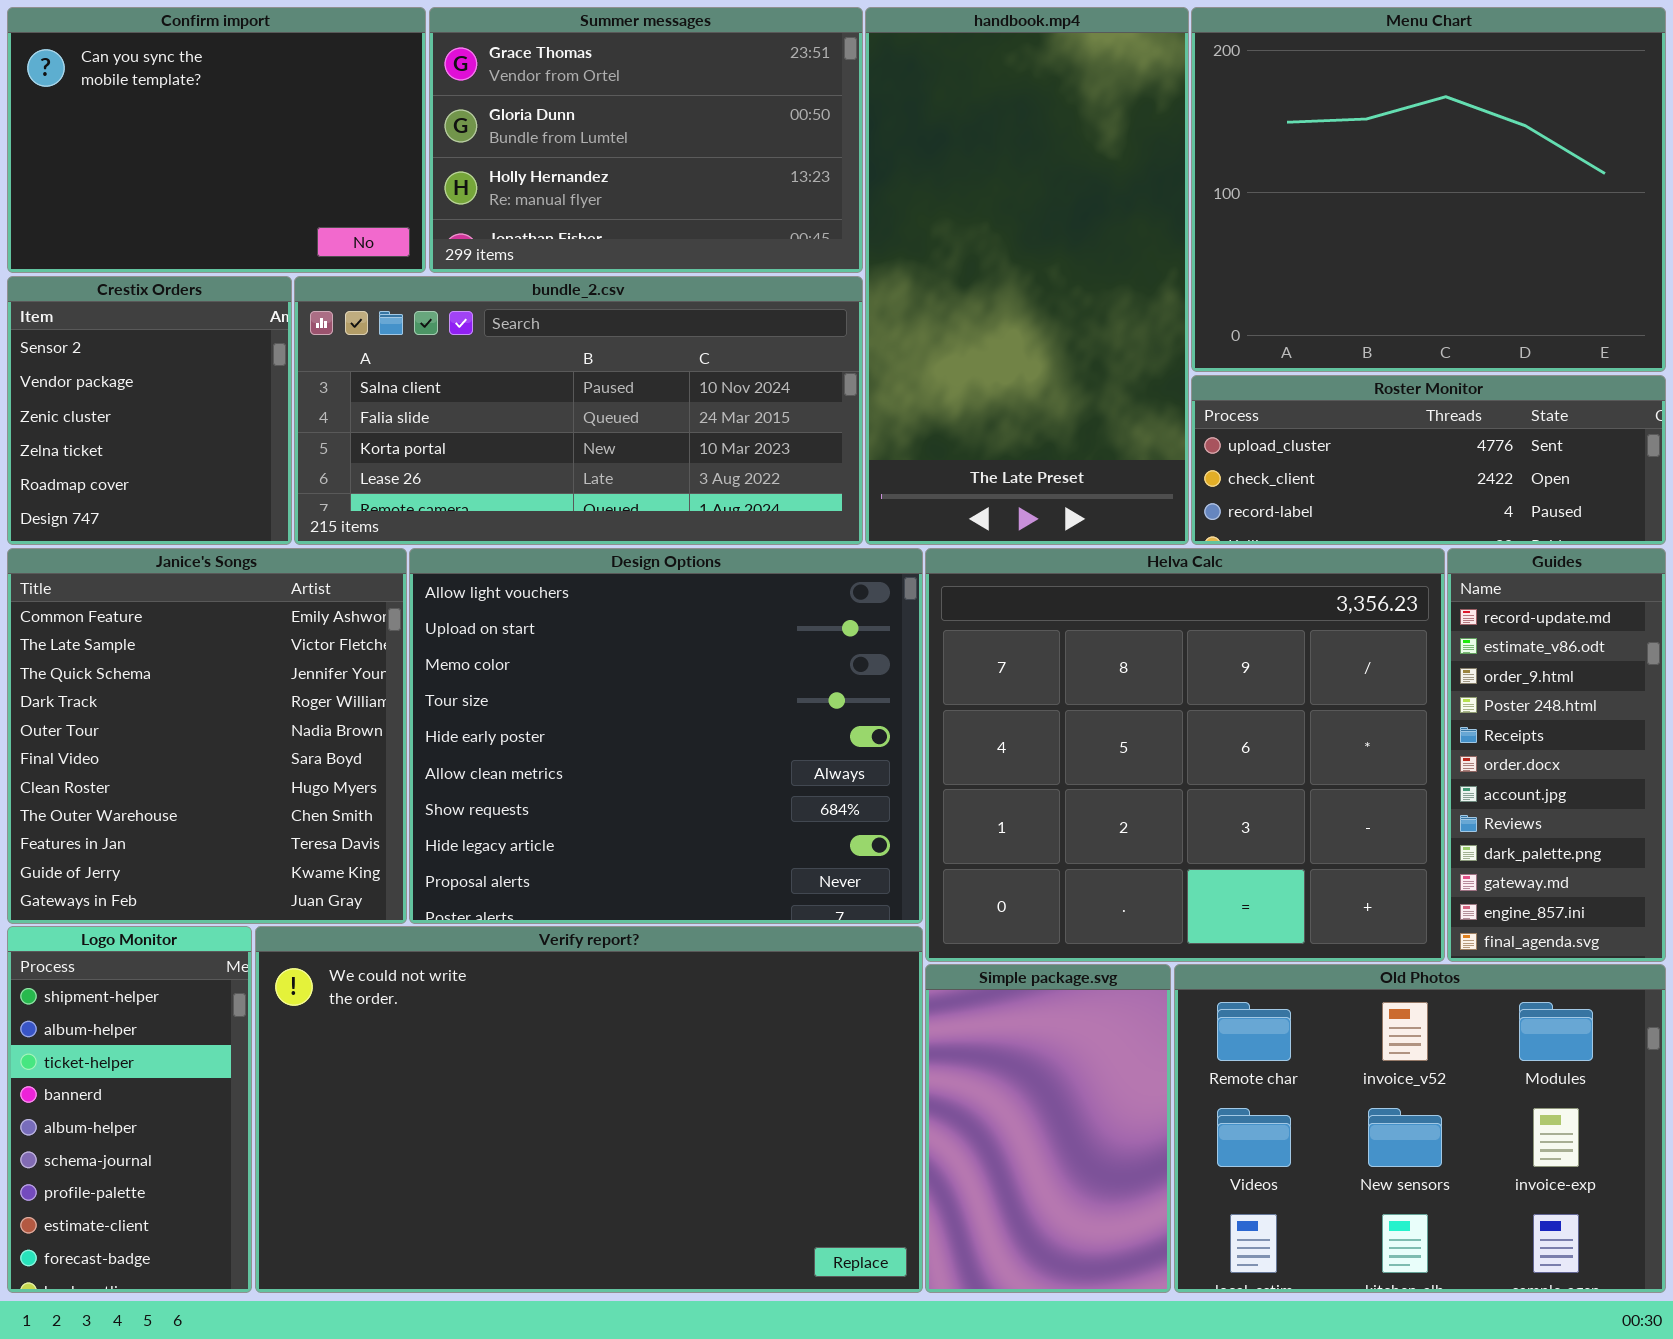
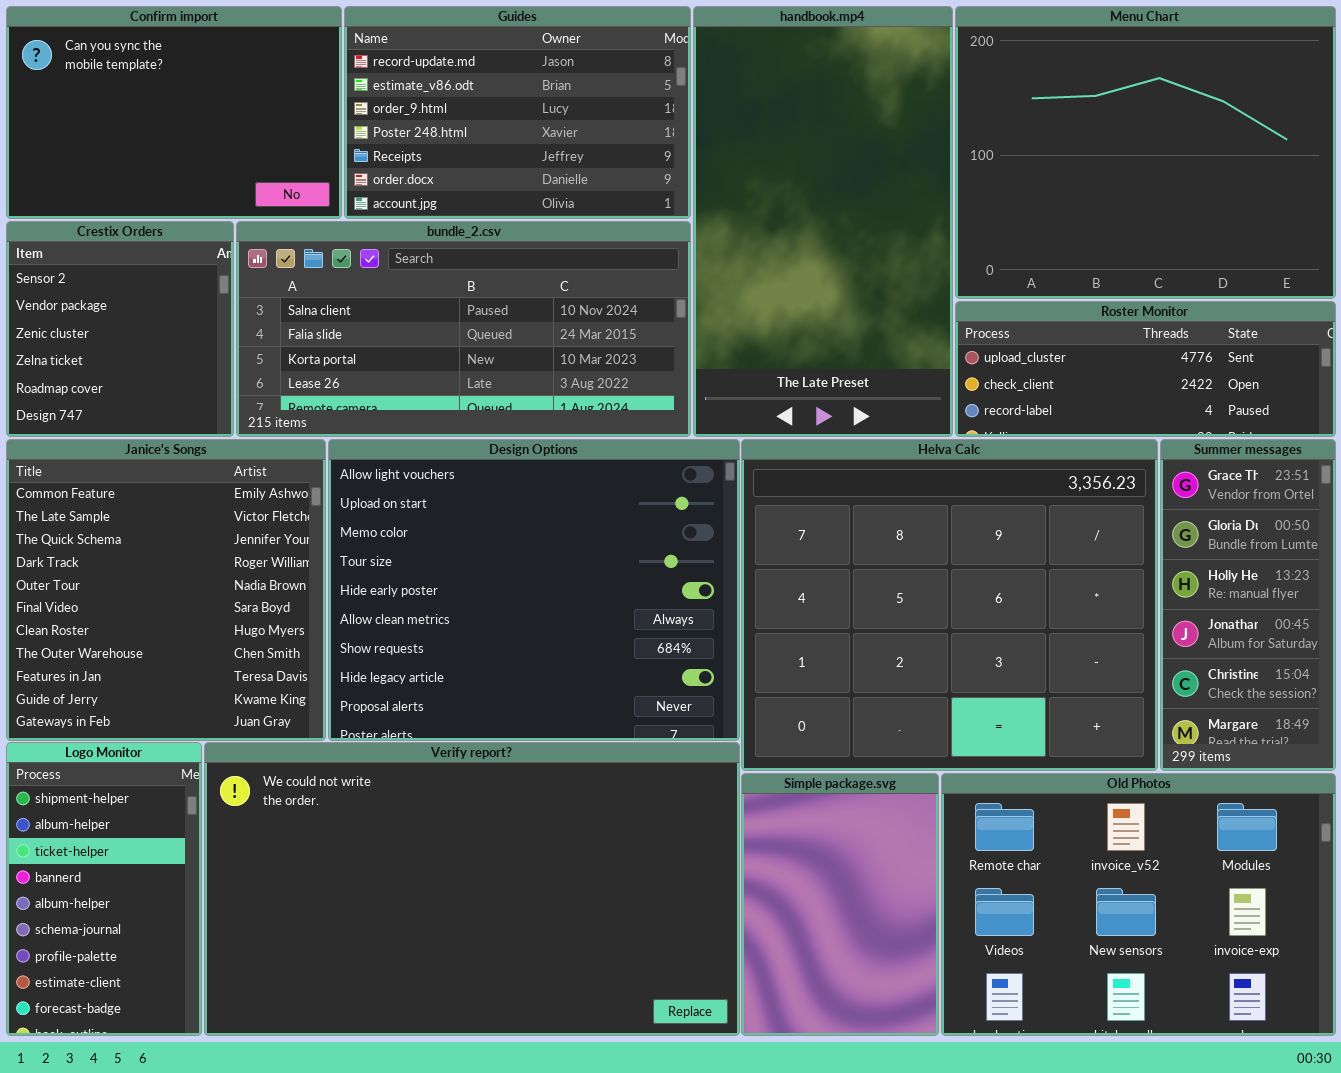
Summer messages: [429,7,863,273] -> [1160,439,1336,771], moved, resized
Guides: [1447,548,1666,962] -> [344,6,691,219], moved, resized

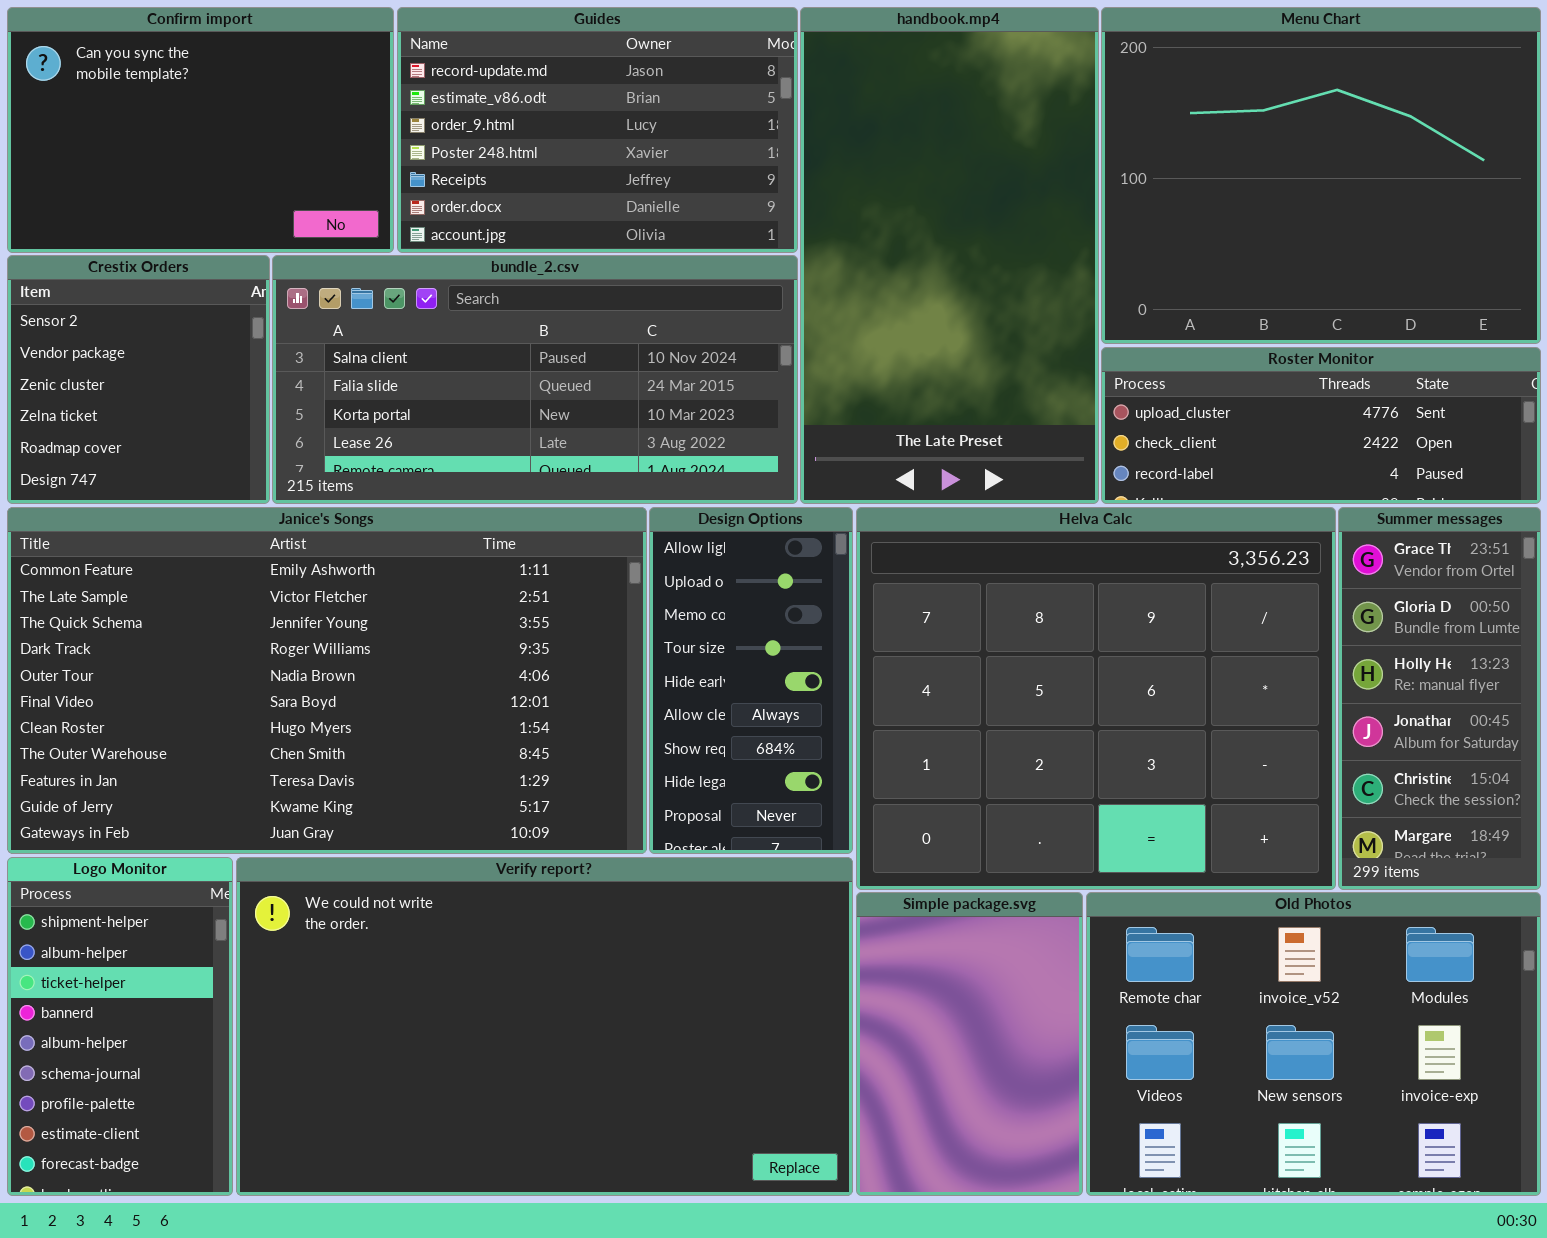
Janice's Songs: [6,439,326,741] -> [7,507,647,854], resized
Design Options: [328,439,740,741] -> [649,507,853,854], resized

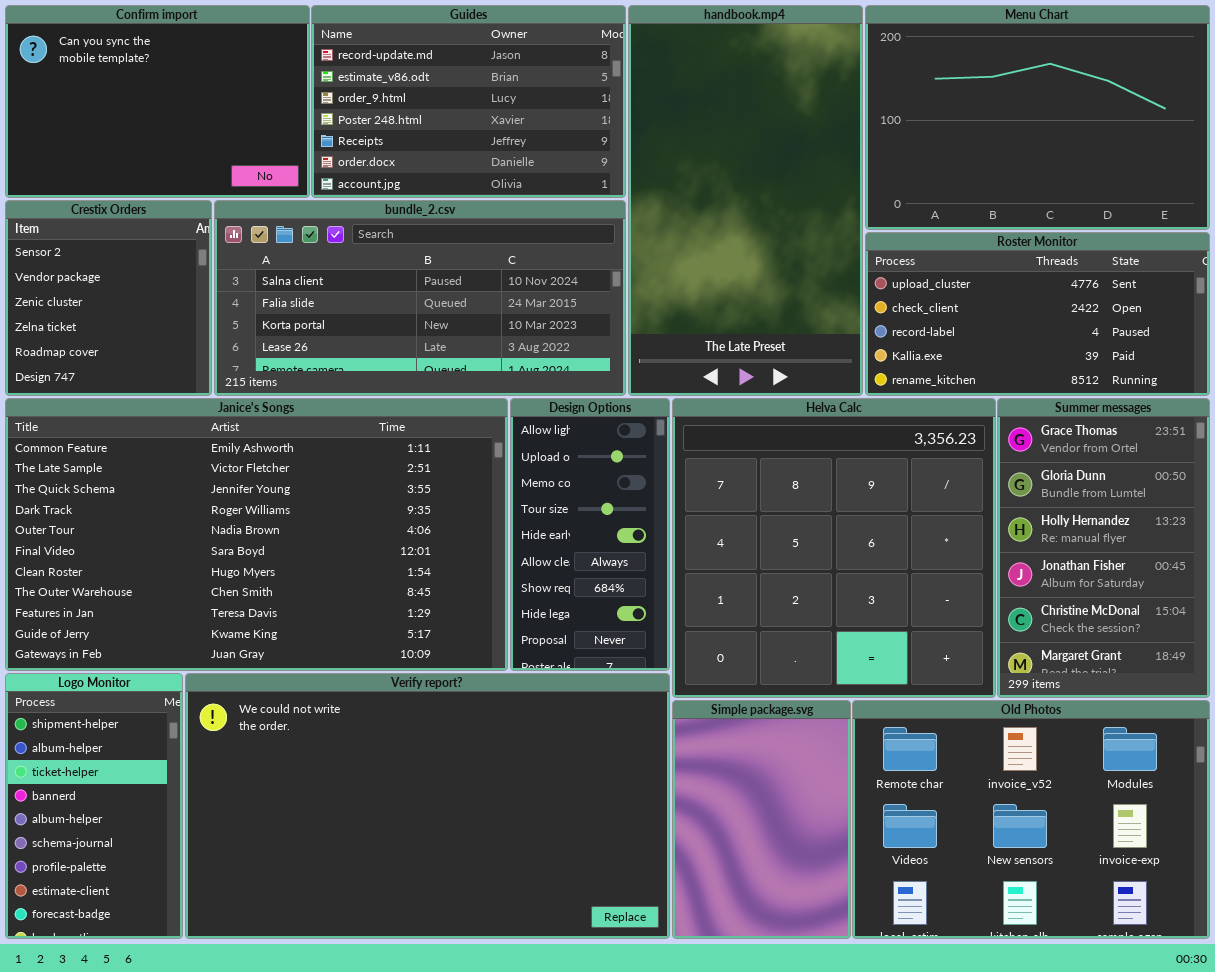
Menu Chart: [1101,7,1541,344] -> [865,5,1210,230], resized
Roster Monitor: [1101,347,1541,504] -> [865,232,1210,396], resized
Helva Calc: [856,507,1336,890] -> [672,398,996,698], resized
Summer messages: [1338,507,1541,890] -> [997,398,1210,698], resized

